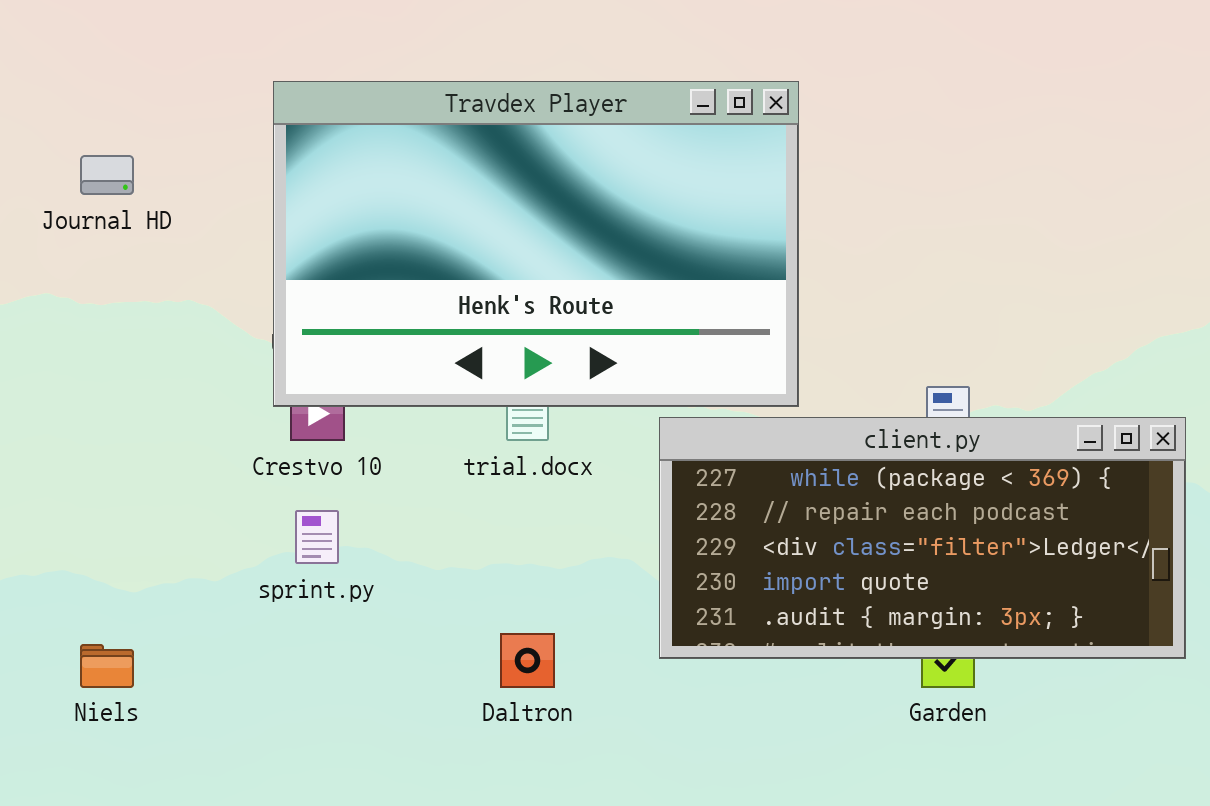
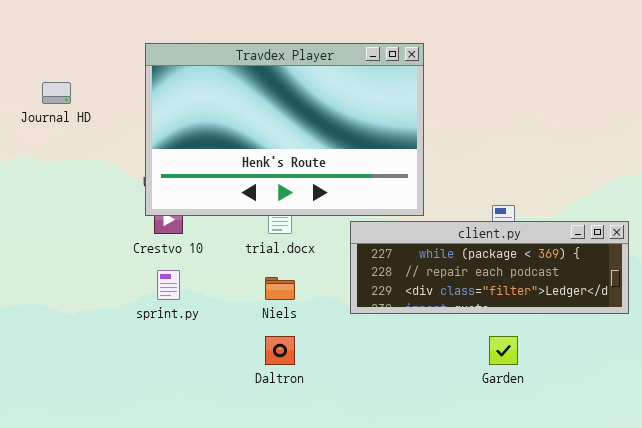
client.py: [659,417,1186,659] -> [350,221,629,314], resized
Niels: [80,644,134,688] -> [265,277,295,300], moved

